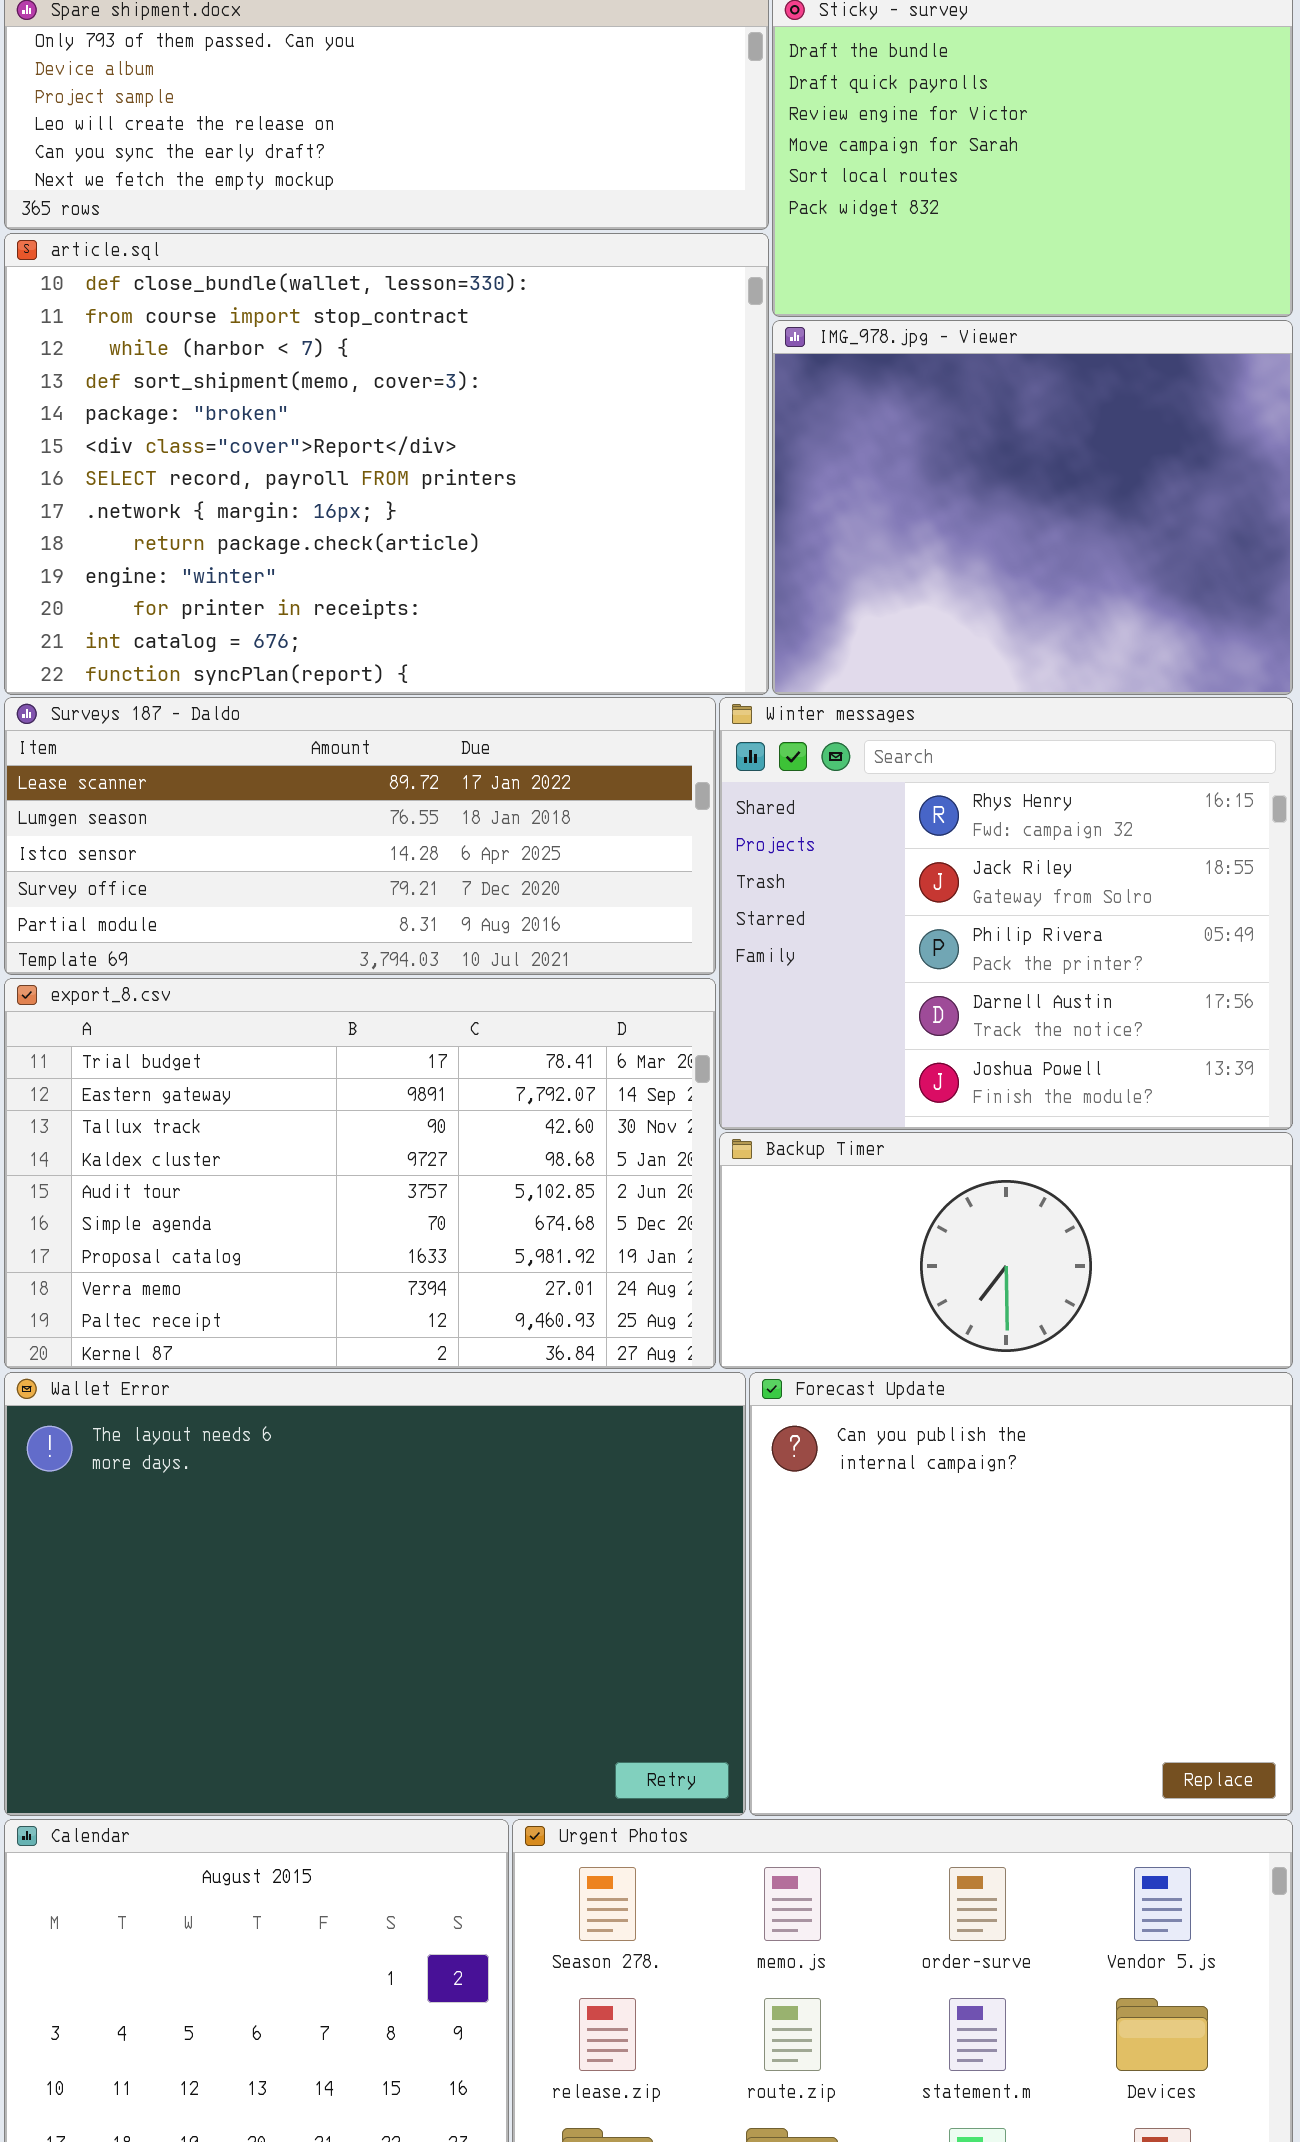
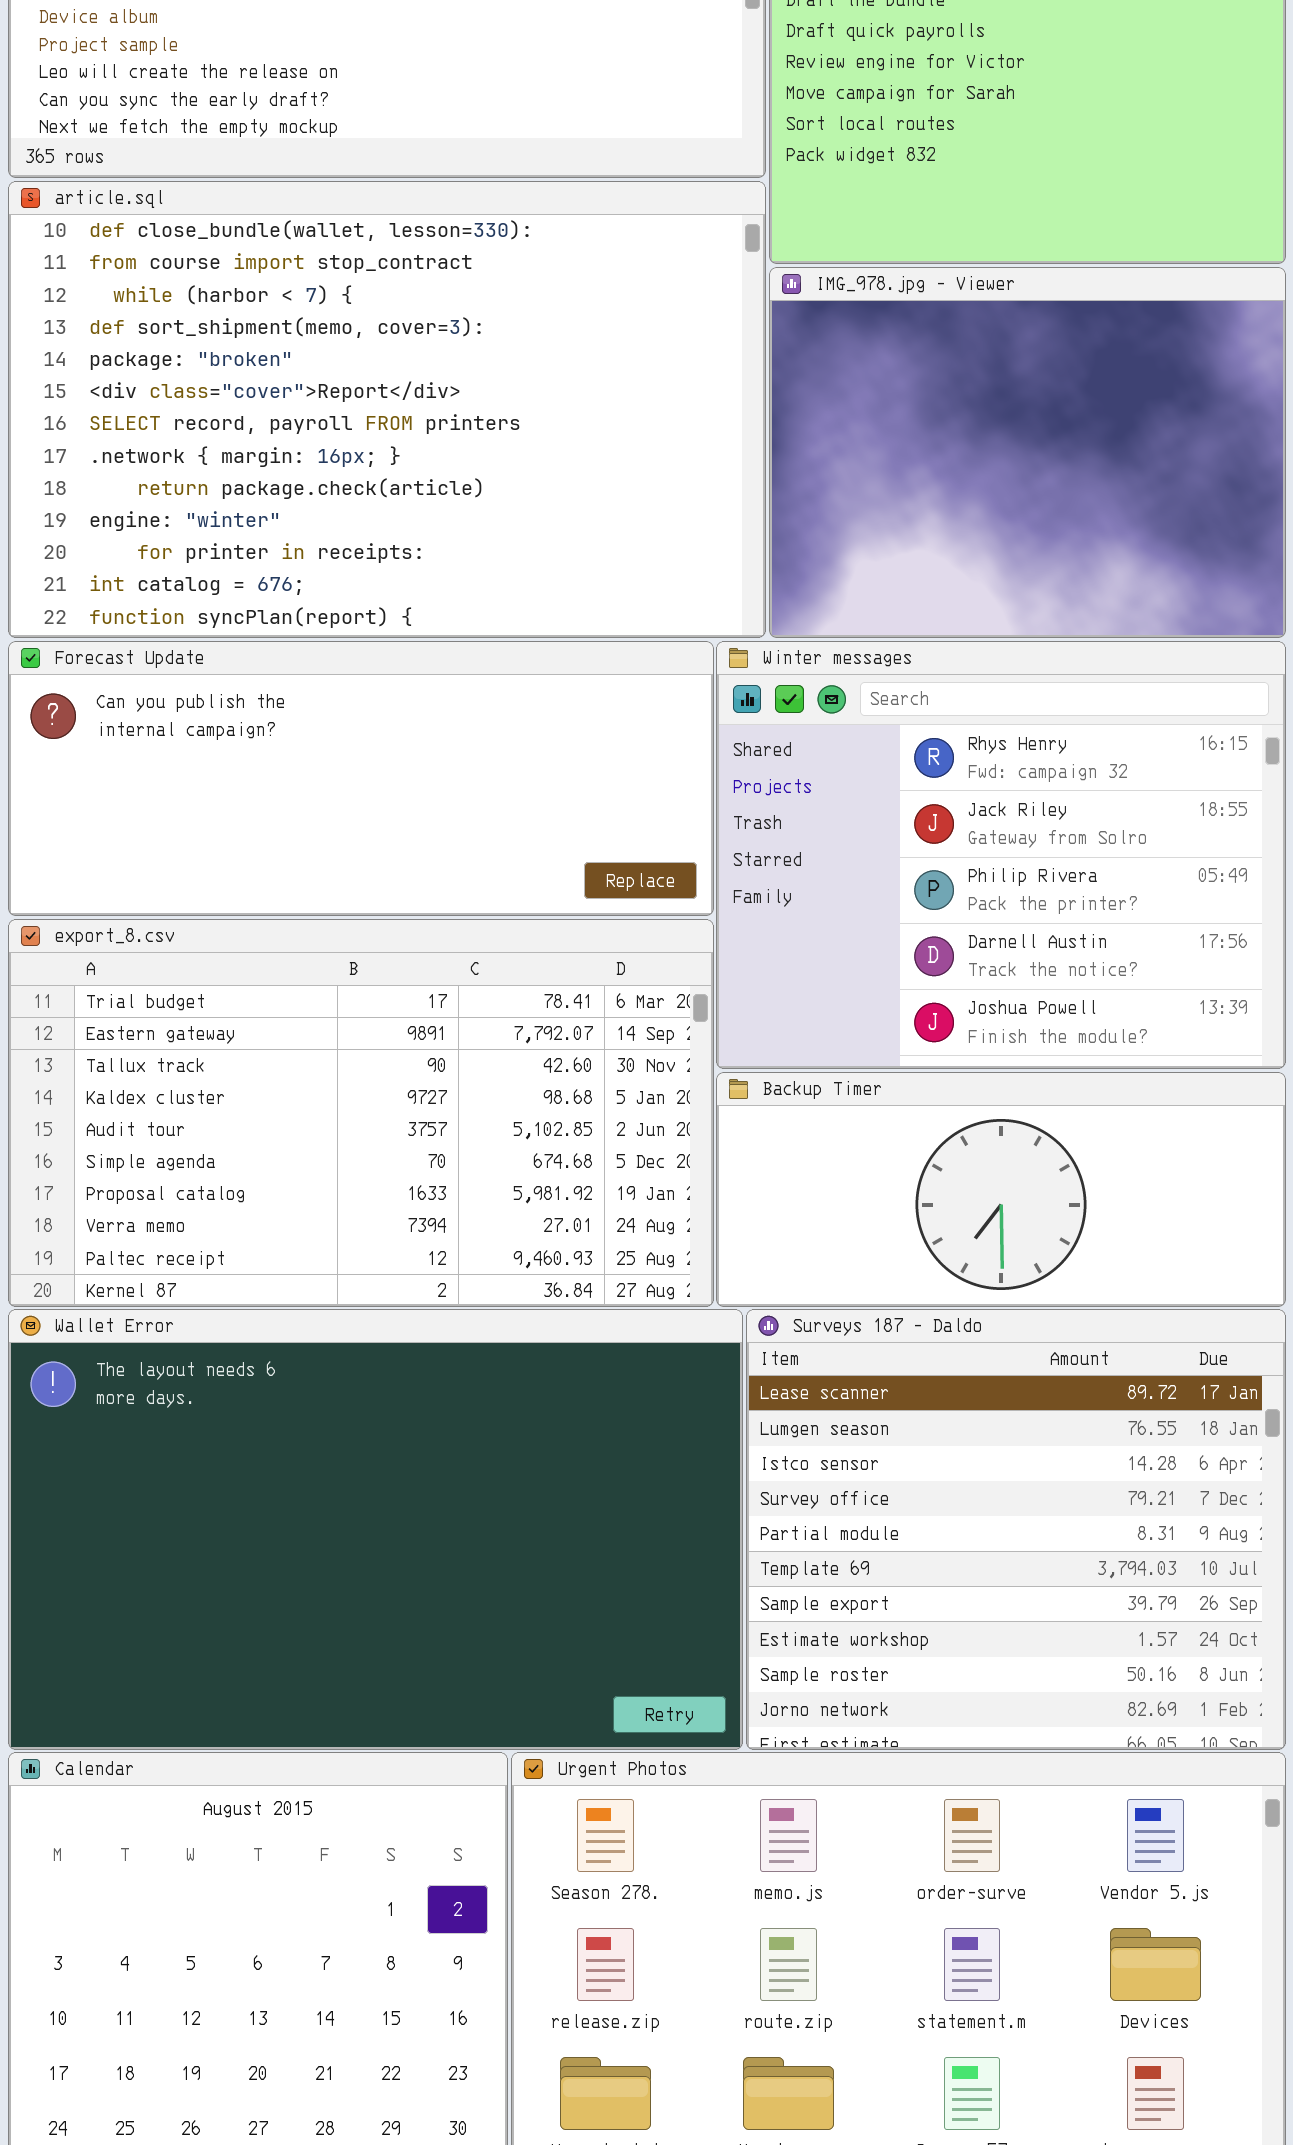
Surveys 187 - Daldo: [4,697,716,975] -> [746,1309,1286,1750], moved, resized
Forecast Update: [749,1372,1293,1816] -> [8,641,714,916], moved, resized

